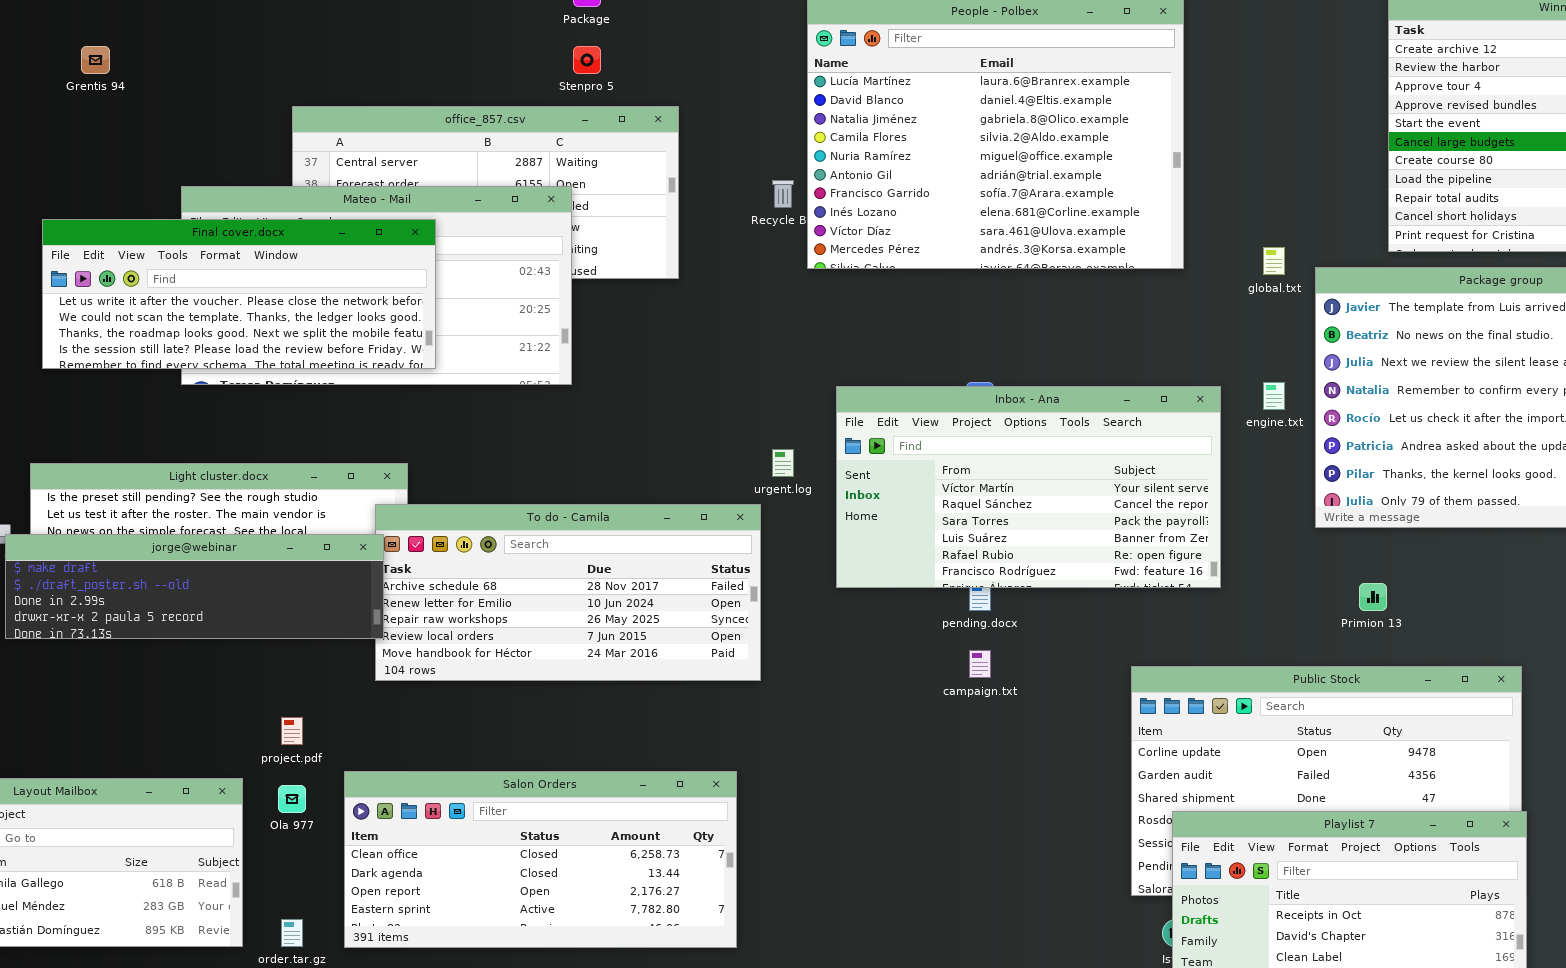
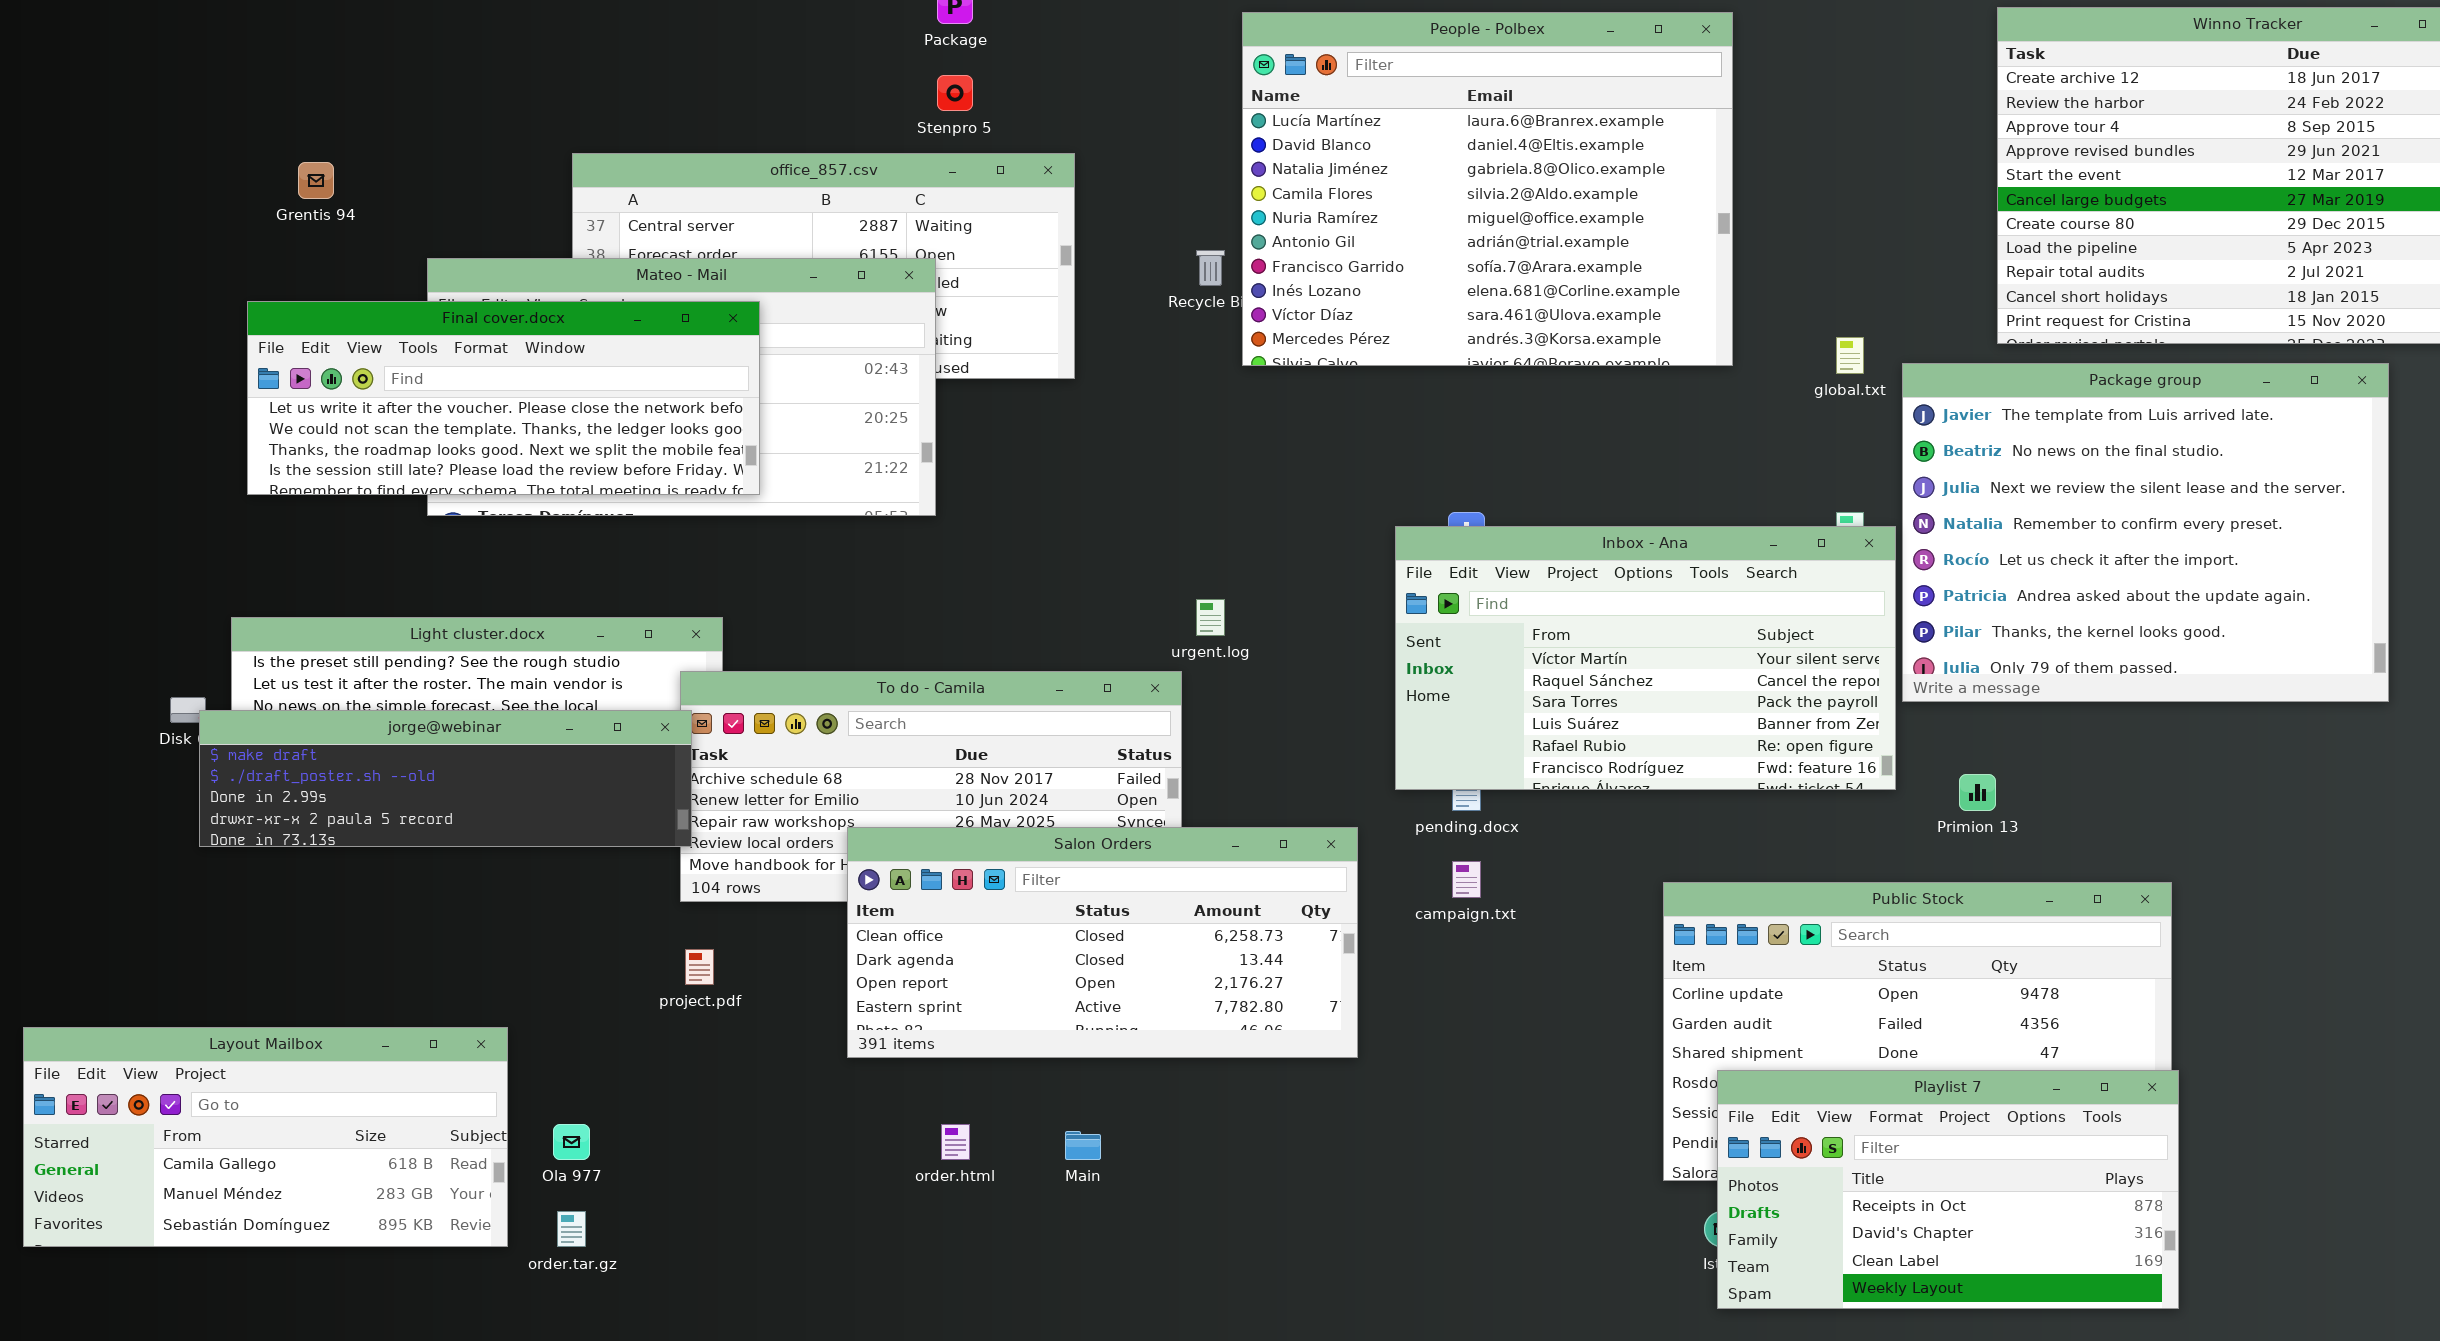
Grentis 94: [81,46,110,74] -> [298,162,334,199], moved
Inbox - Ana: [836,386,1221,588] -> [1395,526,1896,790], moved
project.pdf: [281,717,303,745] -> [685,949,714,985], moved
Salon Orders: [344,771,737,948] -> [847,827,1358,1058], moved
Ola 977: [278,785,306,813] -> [553,1124,590,1160], moved

